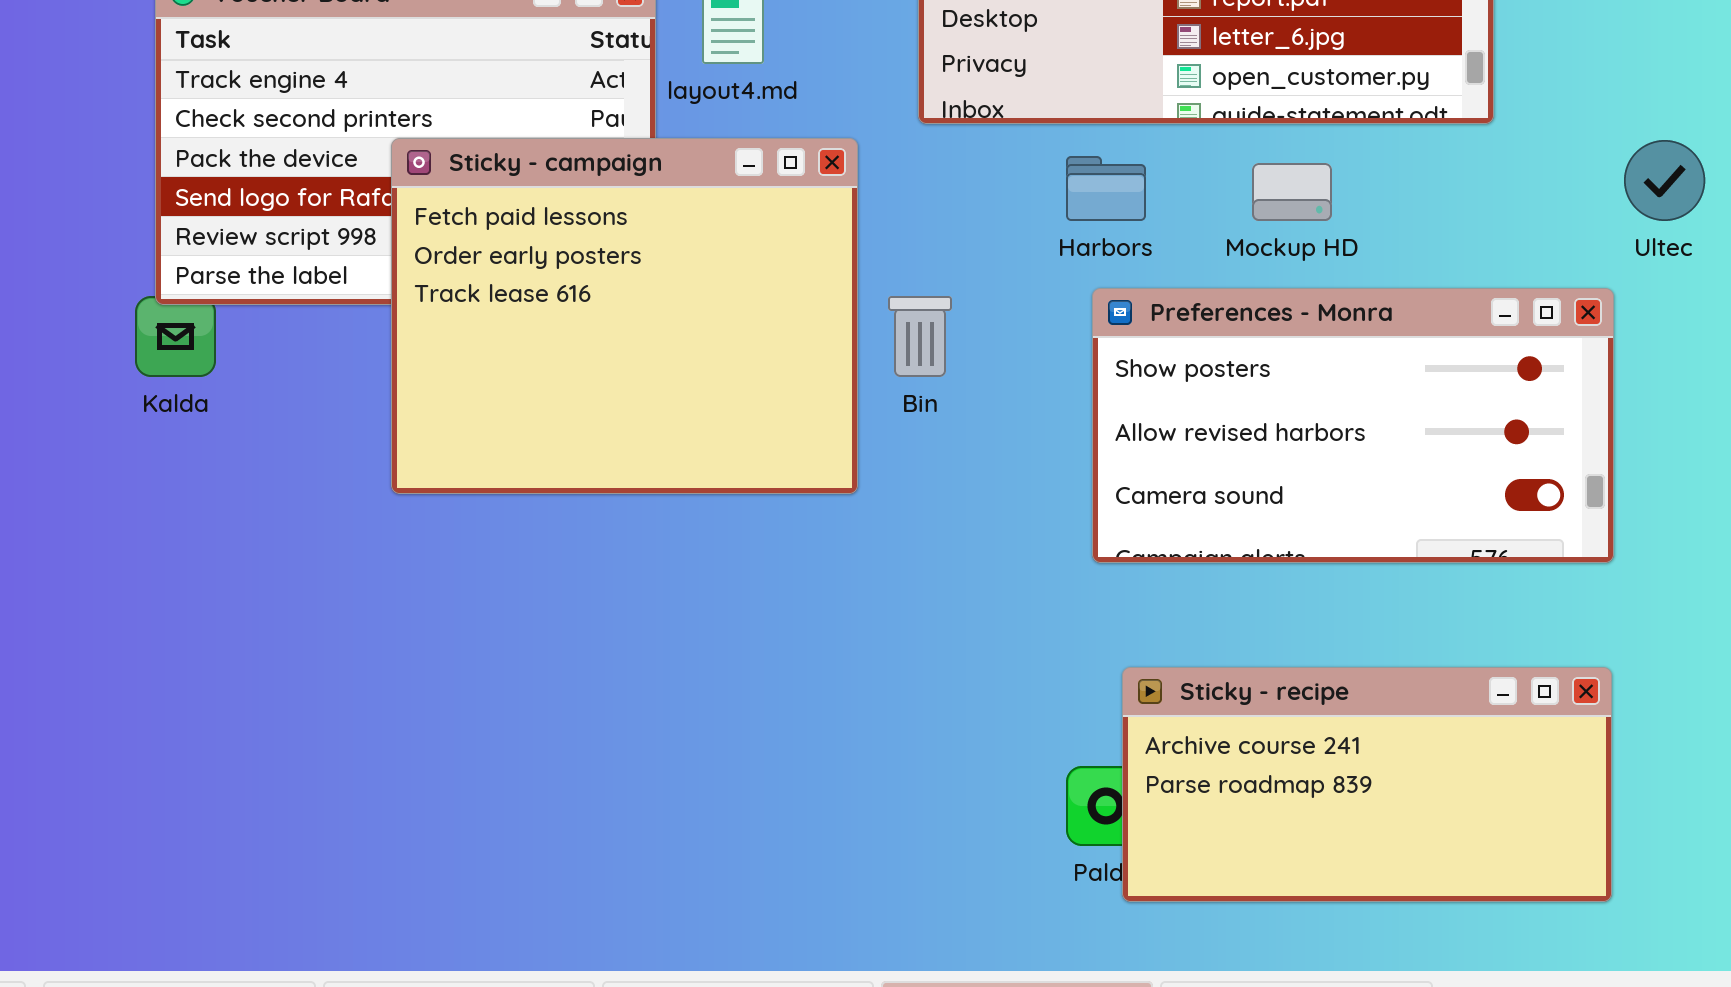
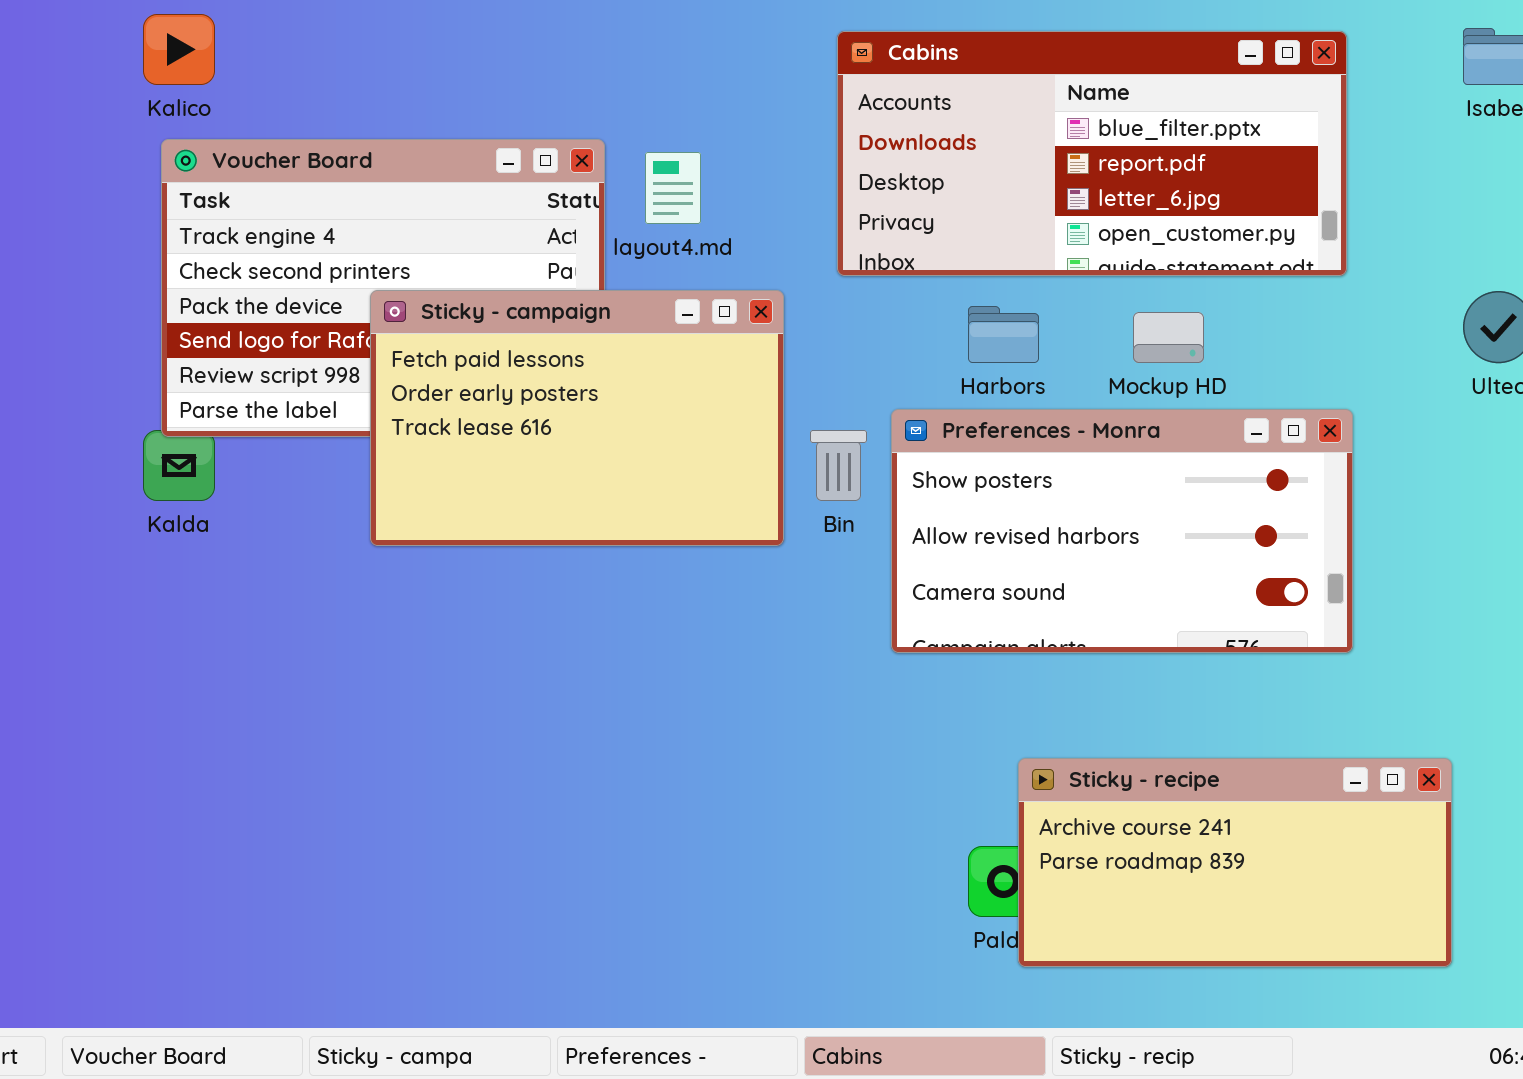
Sticky - campaign: [391,138,858,494] -> [370,290,784,546], resized
Preferences - Monra: [1092,288,1614,563] -> [891,409,1353,653], moved

